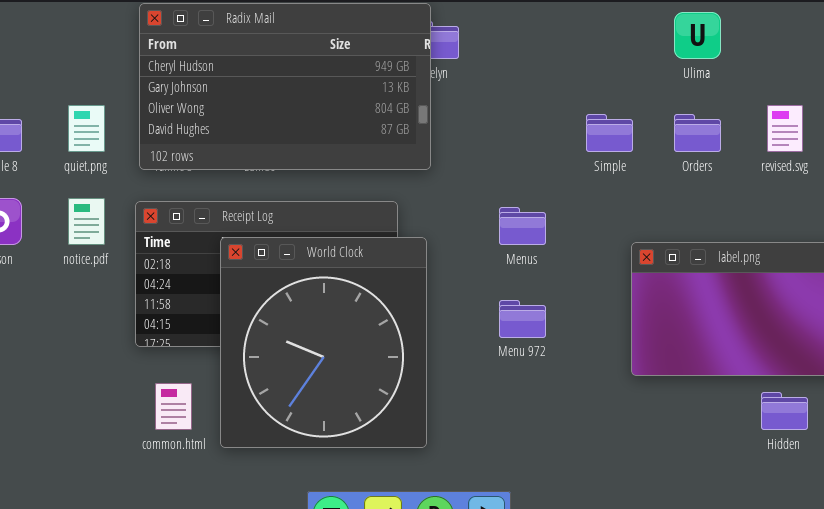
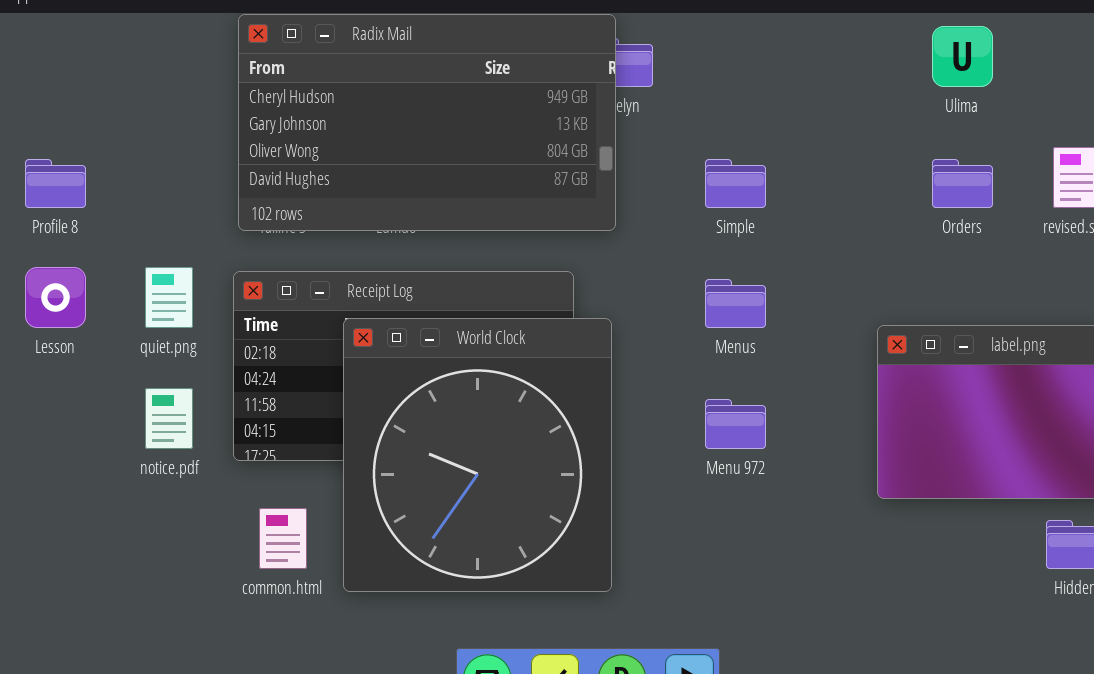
quiet.png: [68,105,105,152] -> [145,267,193,328], moved
Simple: [586,114,633,152] -> [705,159,766,208], moved
notice.pdf: [68,198,105,245] -> [145,388,193,449], moved

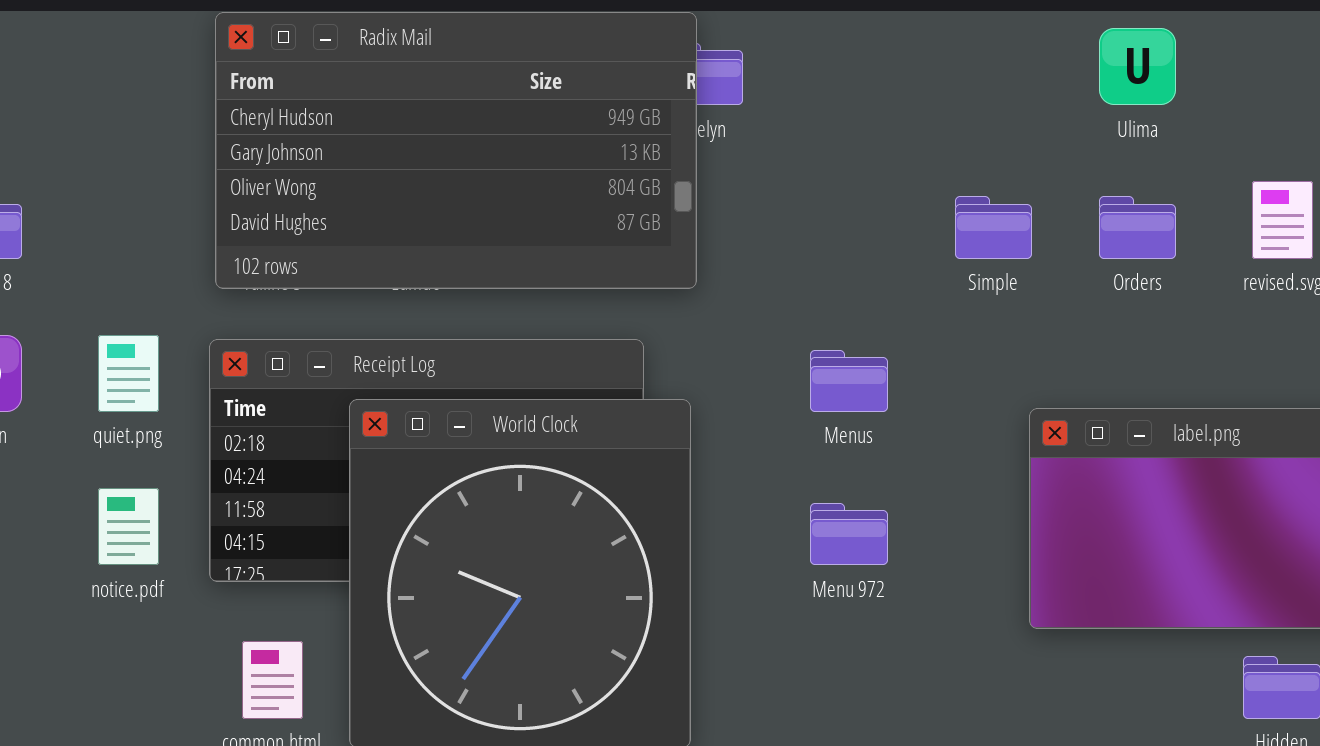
Simple: [705,159,766,208] -> [955,196,1032,259], moved

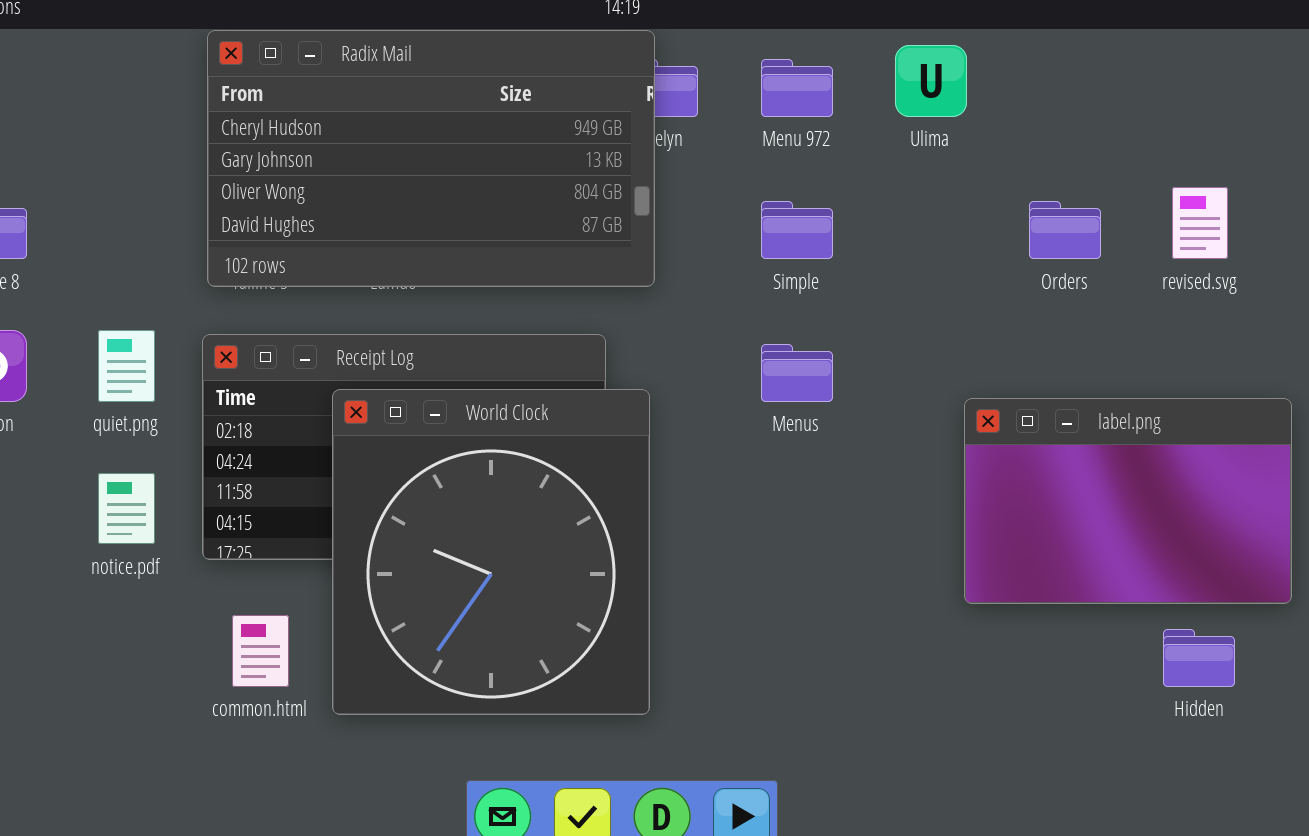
Ulima: [1099,28,1176,105] -> [895,45,967,117], moved
Simple: [955,196,1032,259] -> [761,201,833,259], moved
Menu 972: [810,503,888,565] -> [761,59,833,117], moved

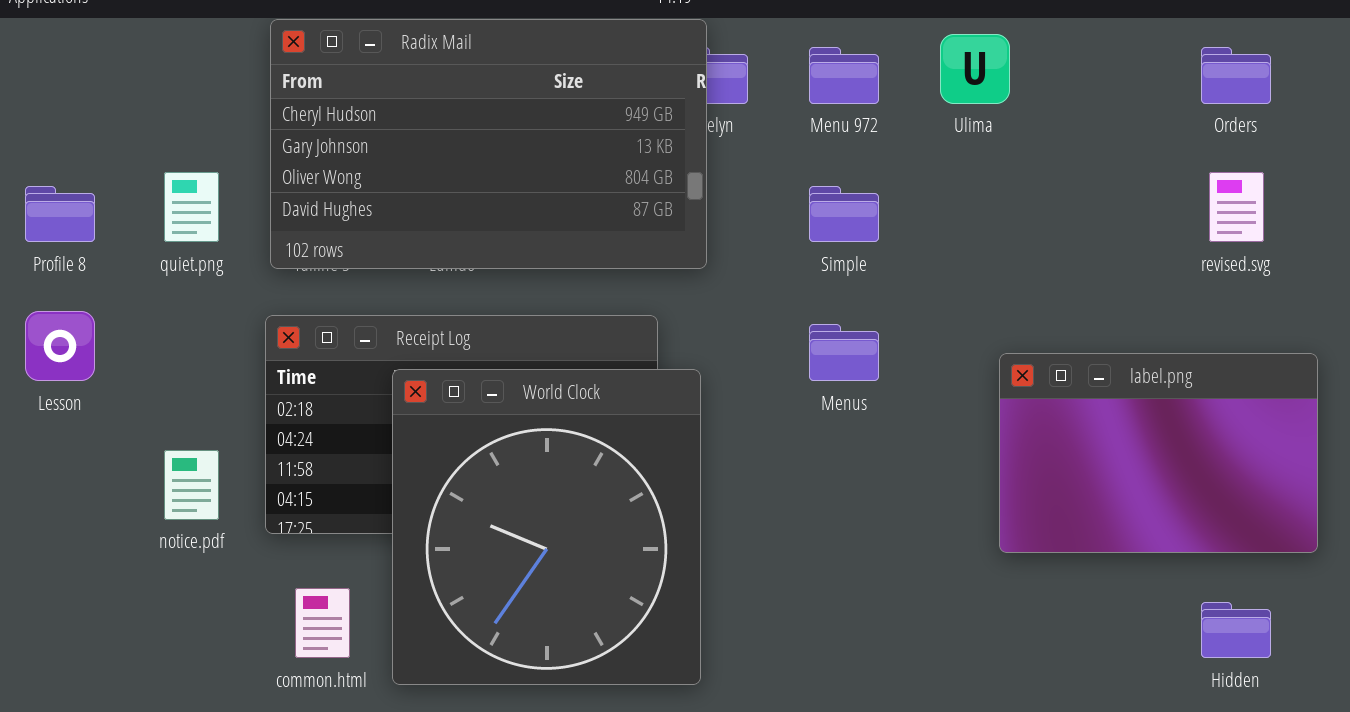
Orders: [1029,201,1101,259] -> [1201,47,1271,104], moved
quiet.png: [98,330,155,402] -> [164,172,219,242], moved
label.png: [964,398,1292,604] -> [999,353,1318,553], moved

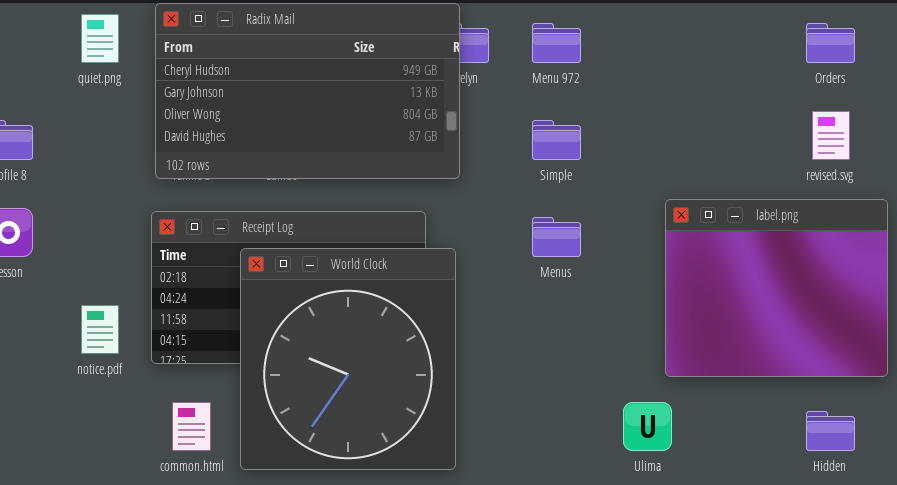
Ulima: [940,34,1010,104] -> [623,402,672,451], moved
quiet.png: [164,172,219,242] -> [81,14,119,63], moved
label.png: [999,353,1318,553] -> [665,199,888,377], resized

